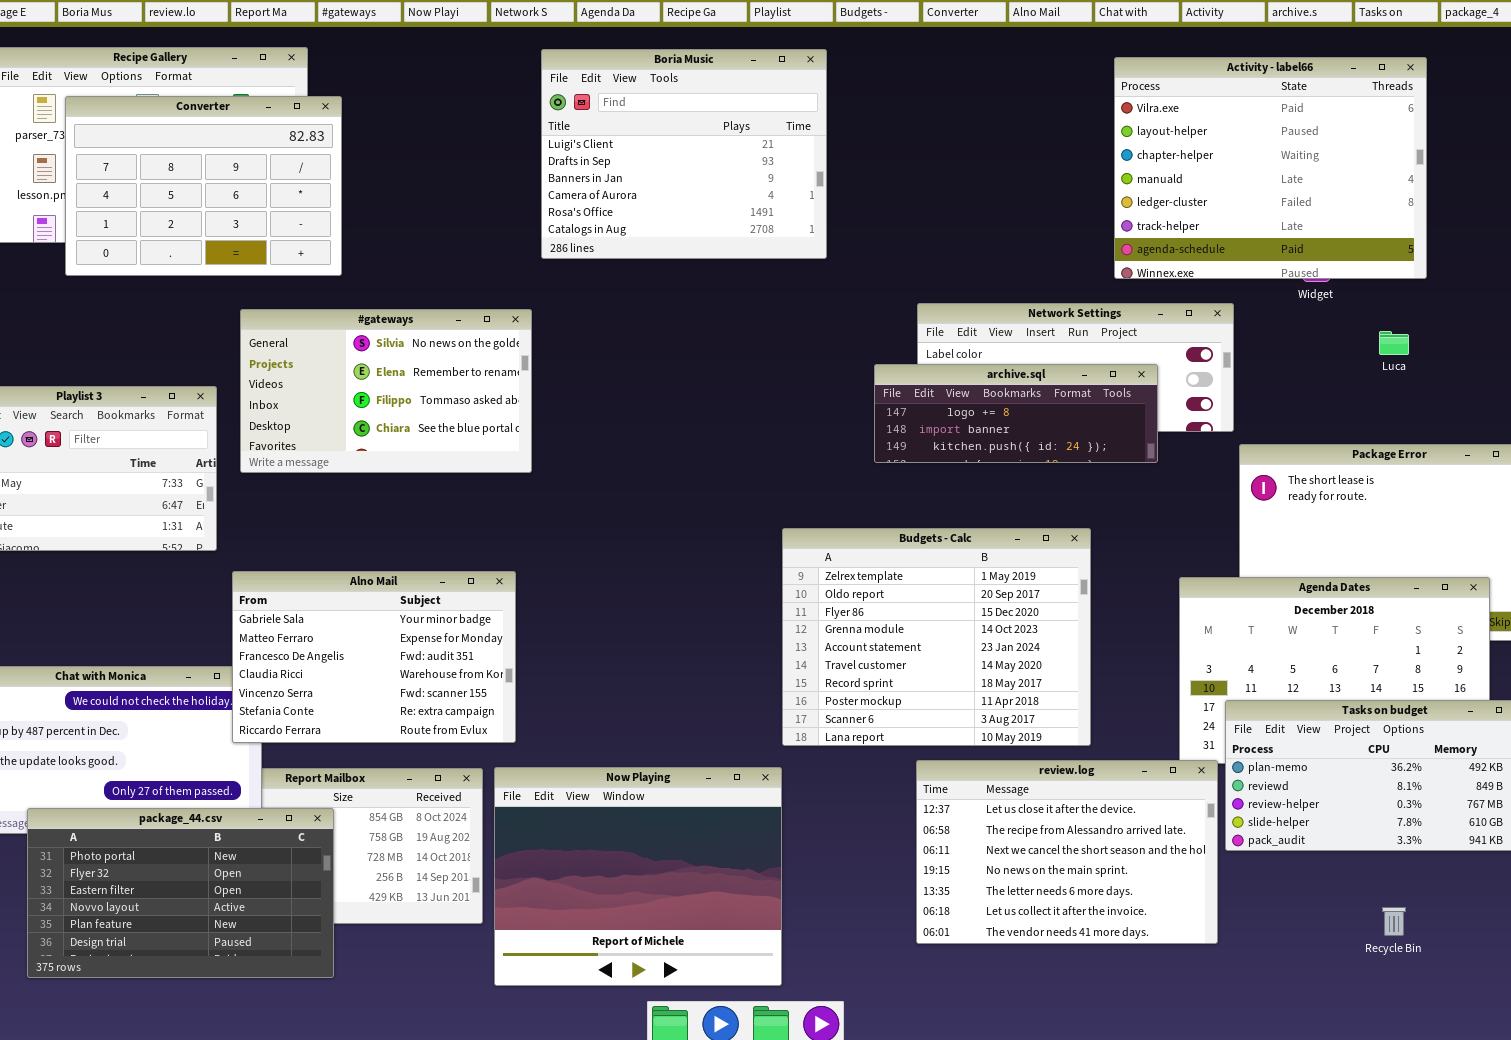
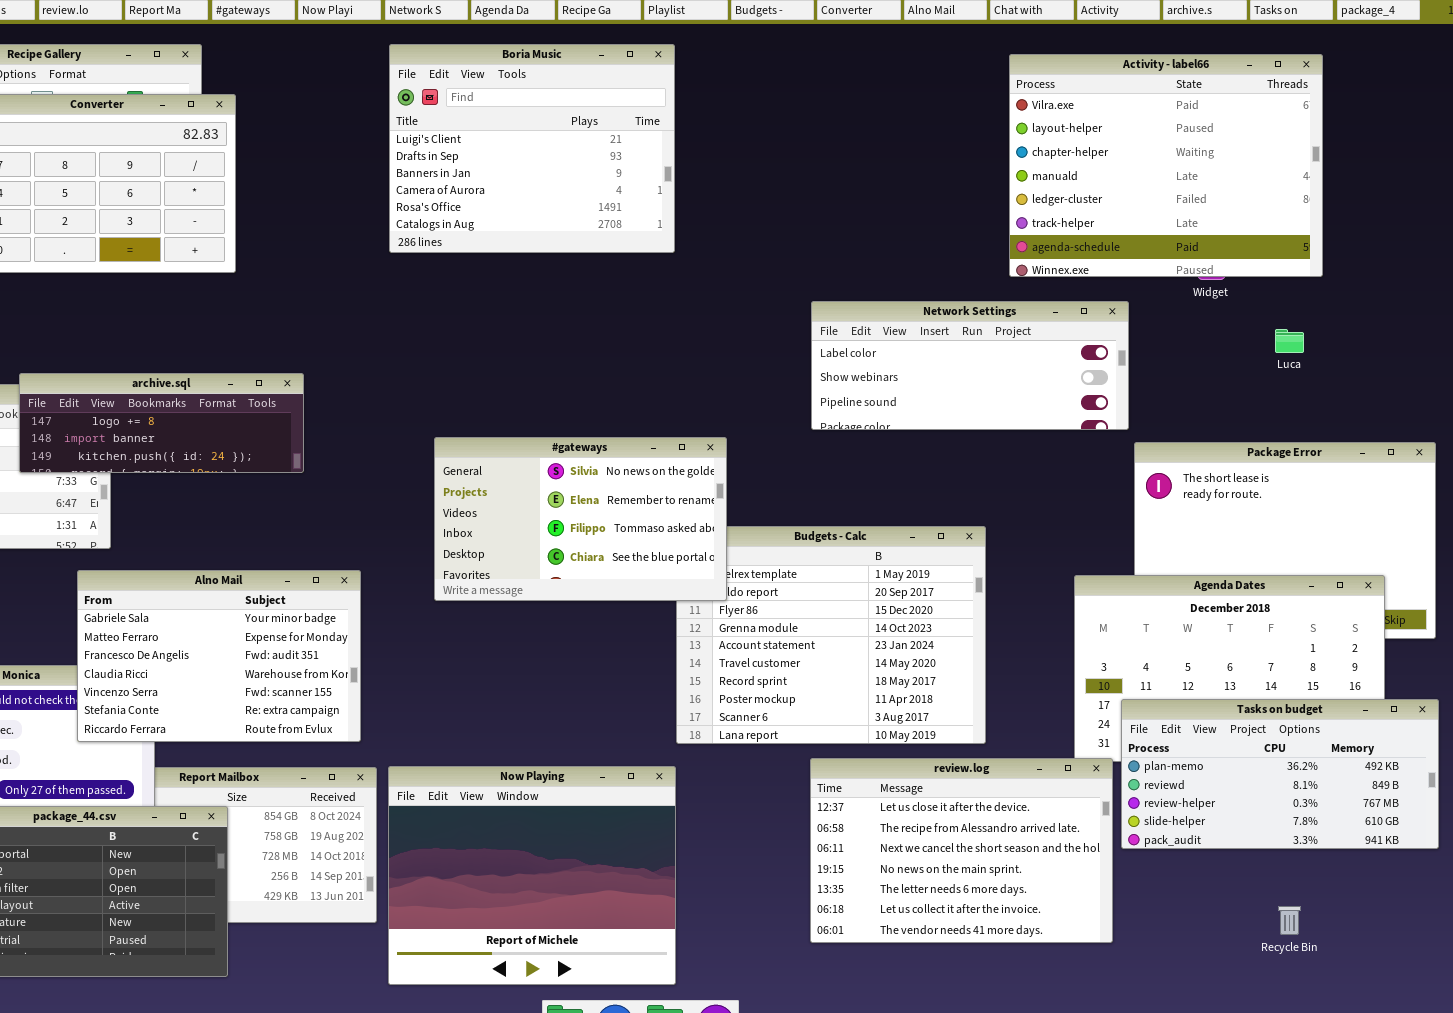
Boria Music: [541,49,827,259] -> [389,44,675,253], moved
#gateways: [240,309,532,473] -> [434,437,727,601], moved
archive.sql: [874,364,1158,463] -> [19,373,304,473], moved
Alno Mail: [232,571,516,743] -> [77,570,361,742], moved

